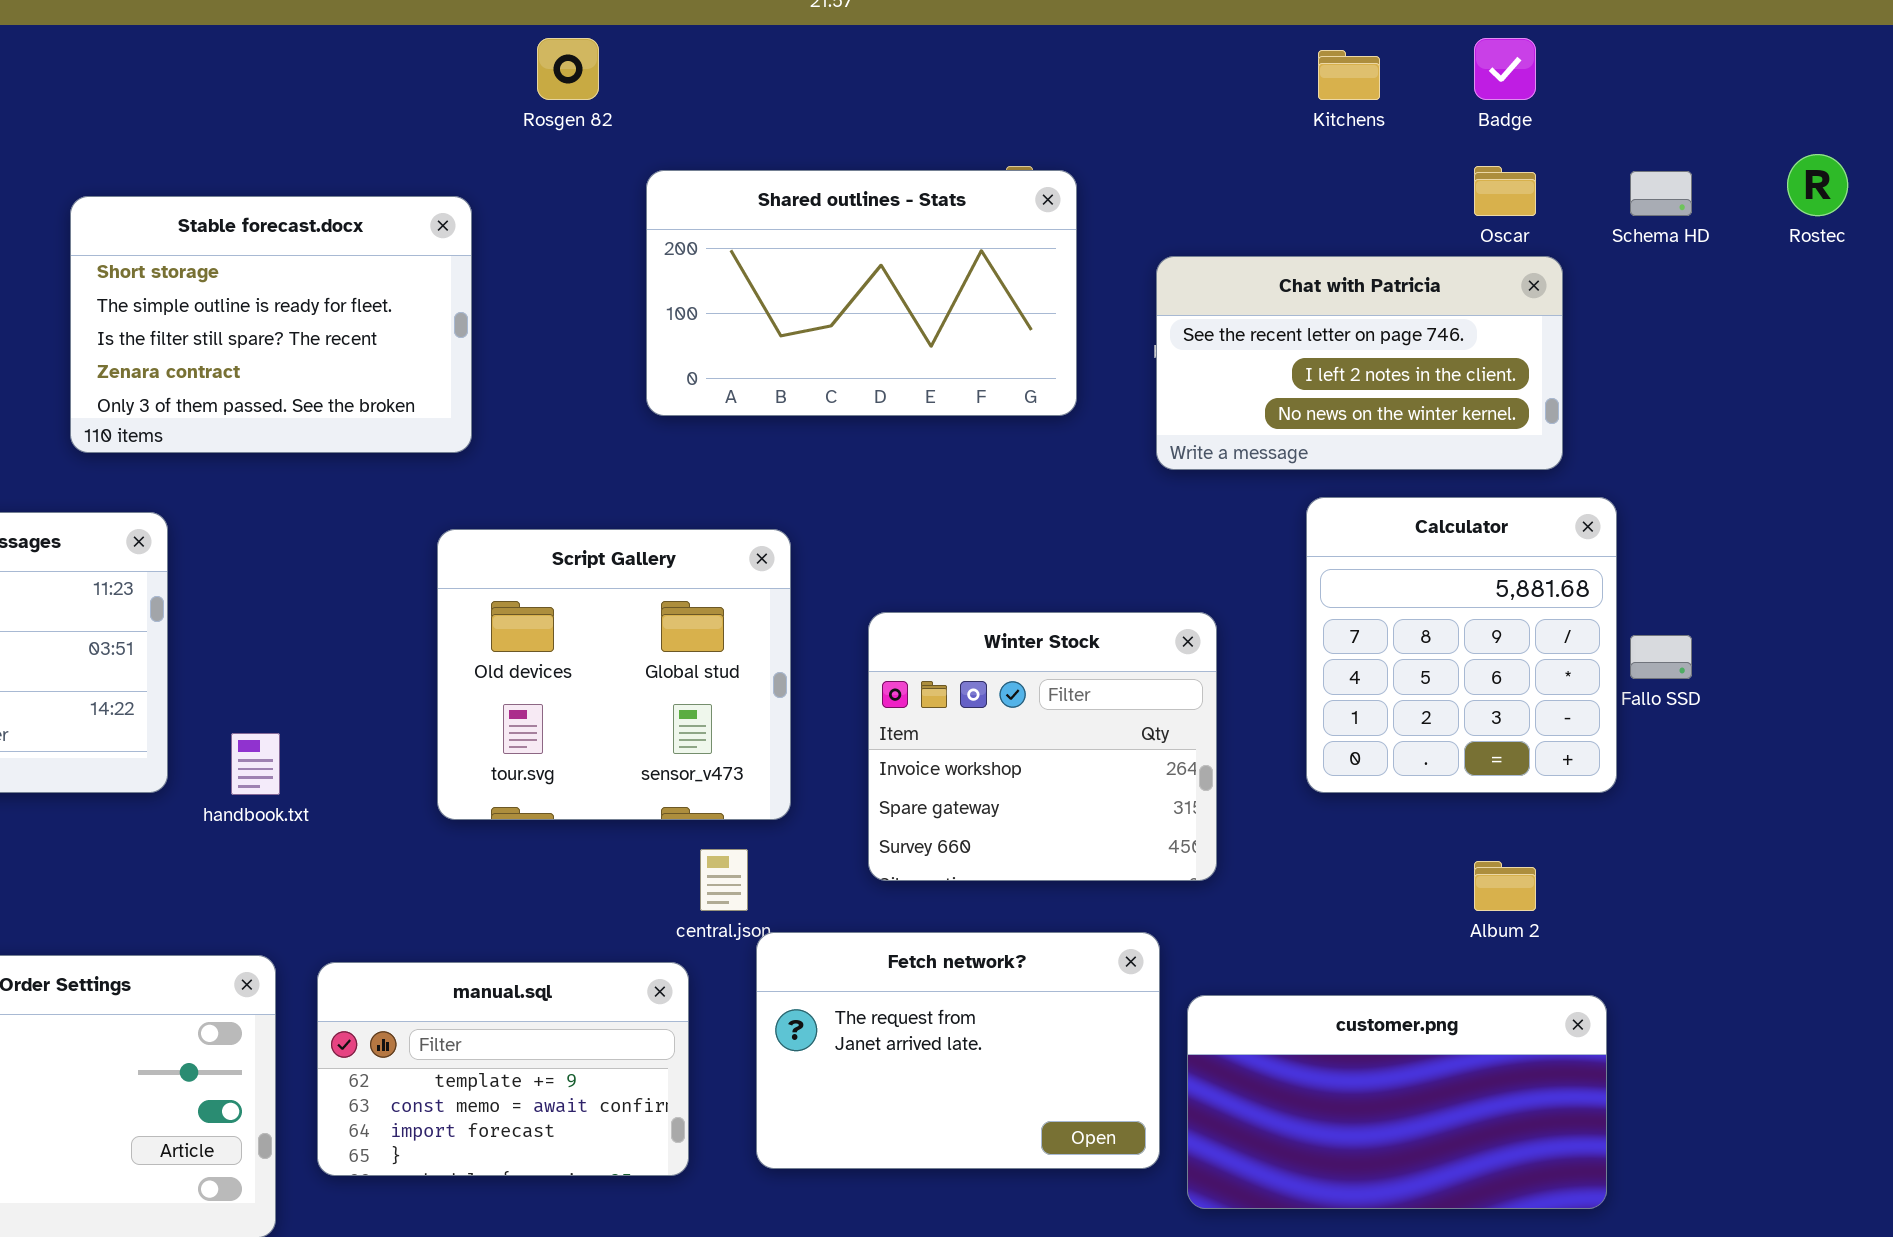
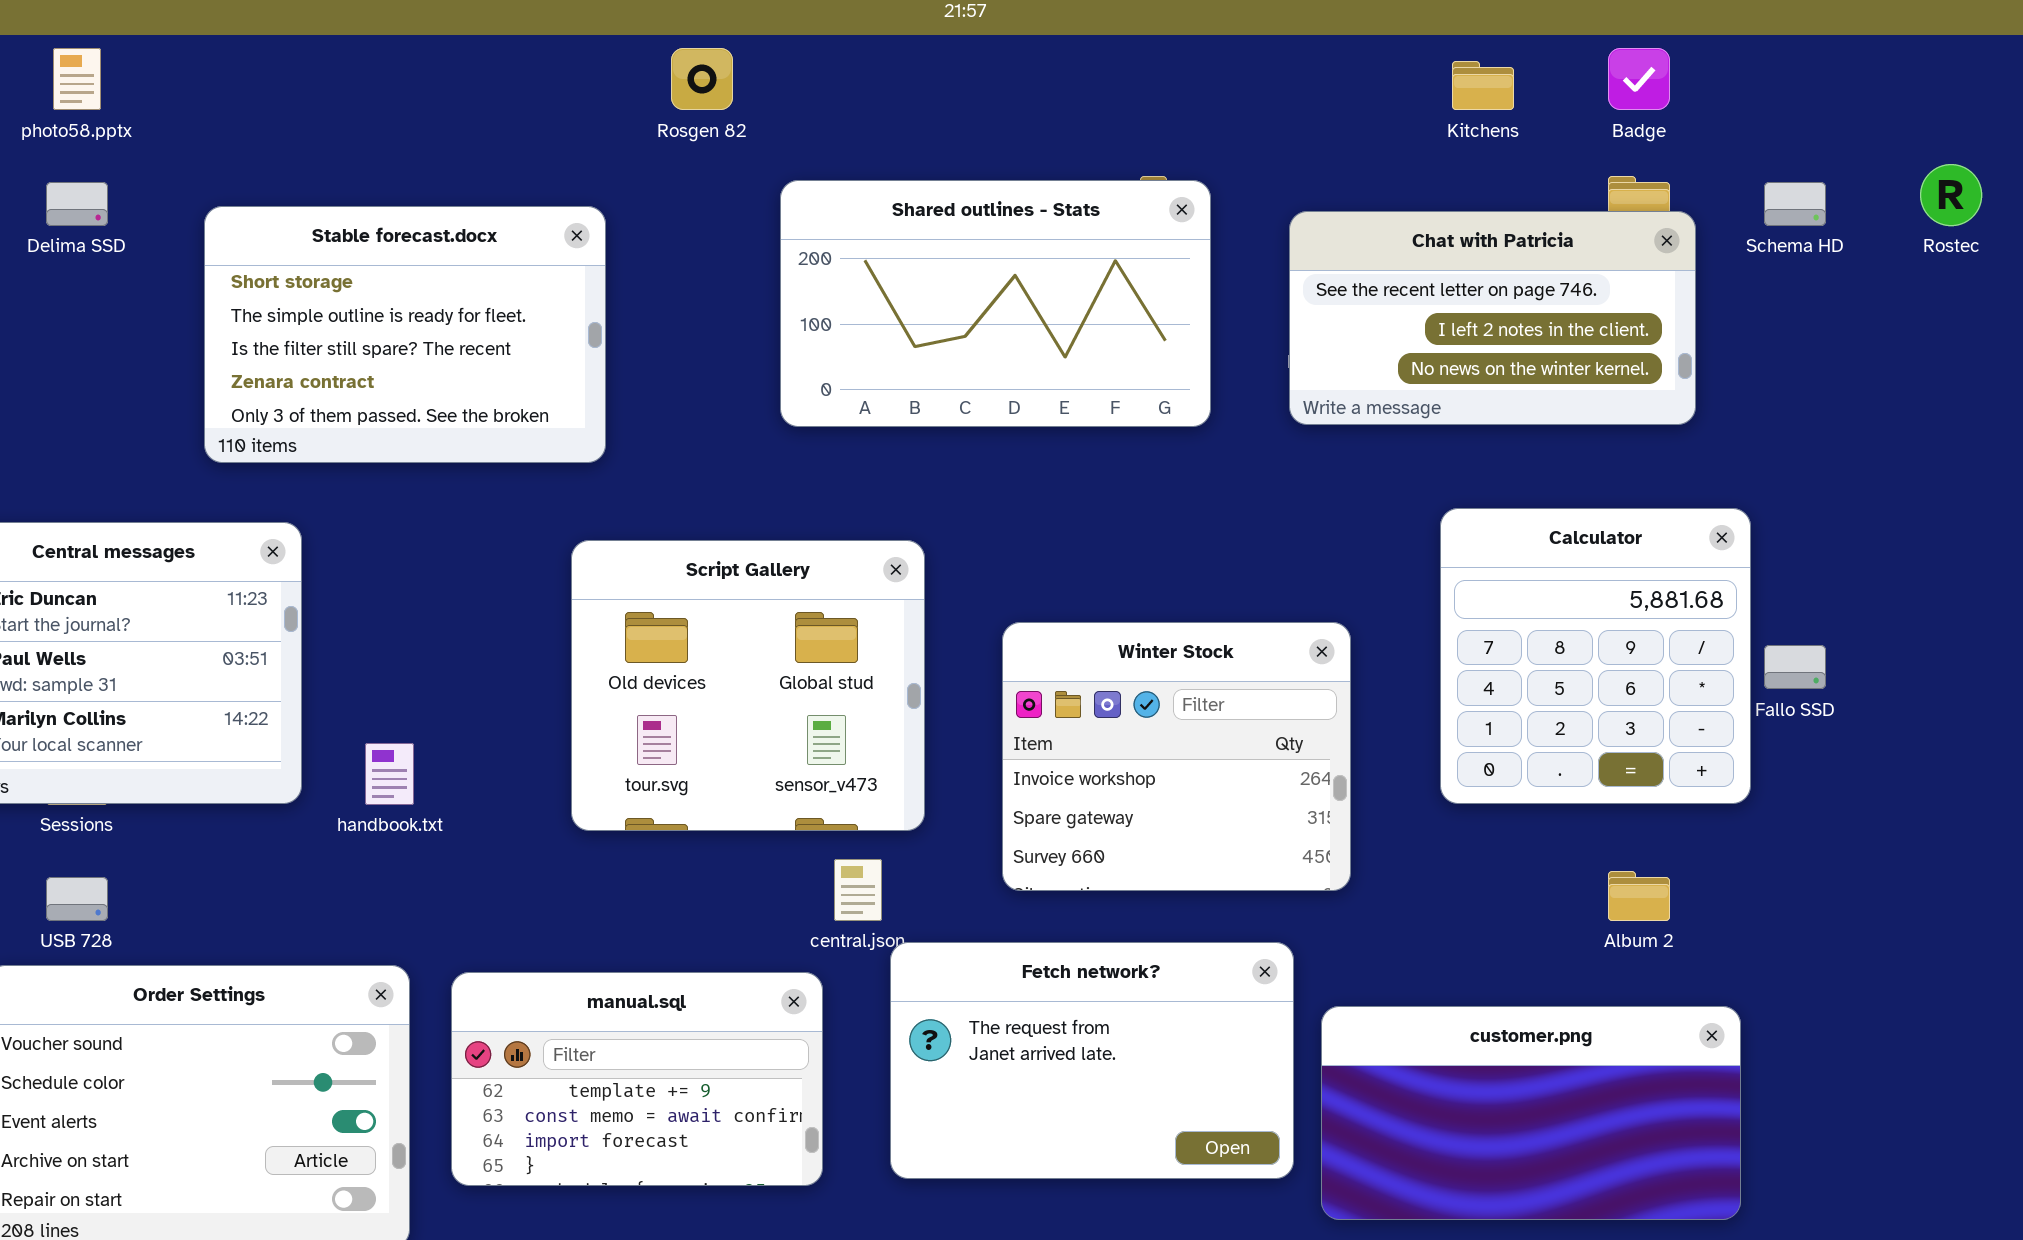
Chat with Patricia: [1156,256,1563,470] -> [1289,211,1696,425], moved

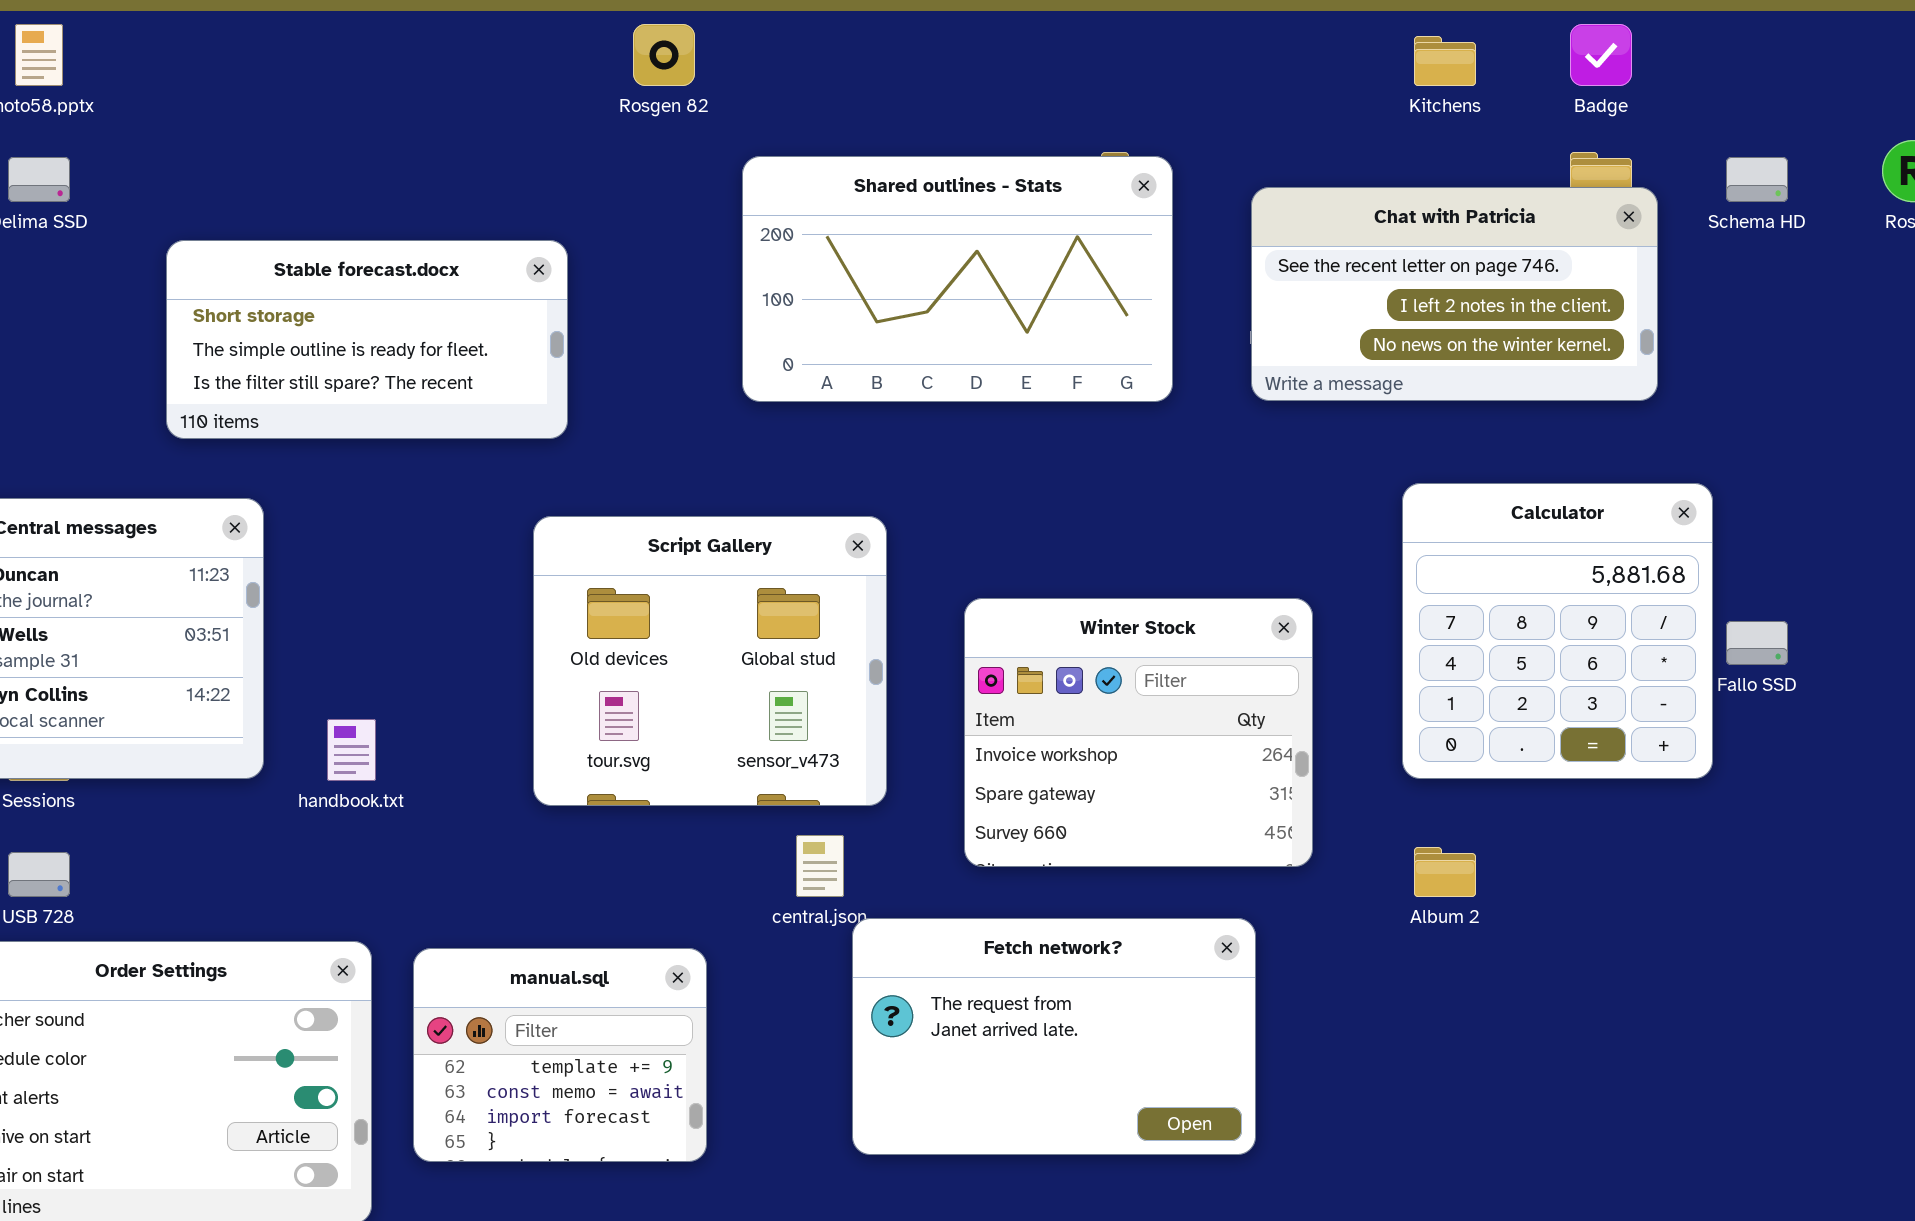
Stable forecast.docx: [204,206,606,463] -> [166,240,568,439], resized
Album 2: [1608,871,1670,921] -> [1414,847,1476,897], moved
manual.sql: [451,972,823,1186] -> [413,948,707,1162], resized
customer.png: [1321,1006,1741,1220] -> none, closed

